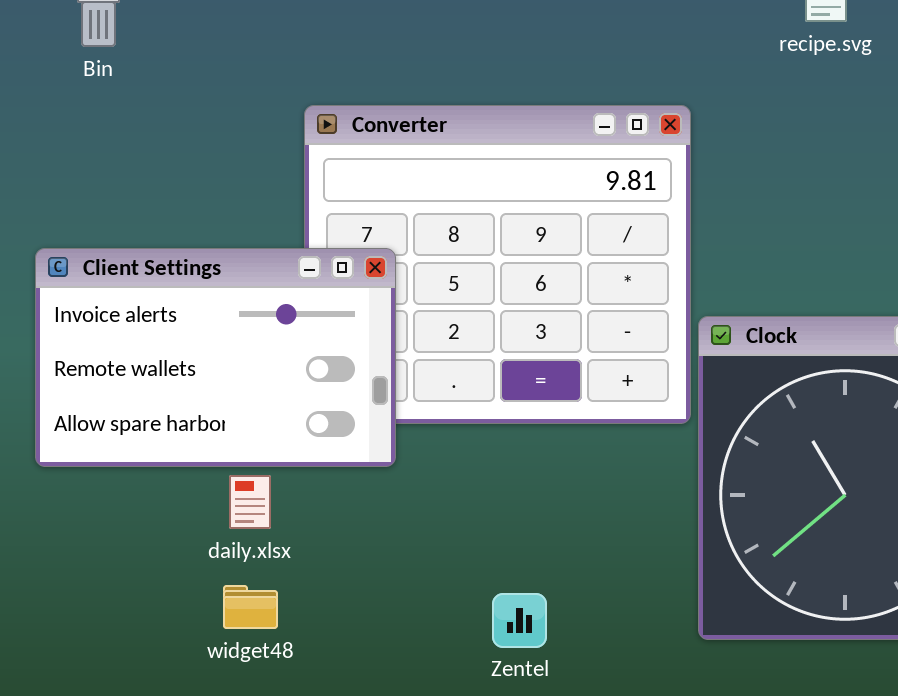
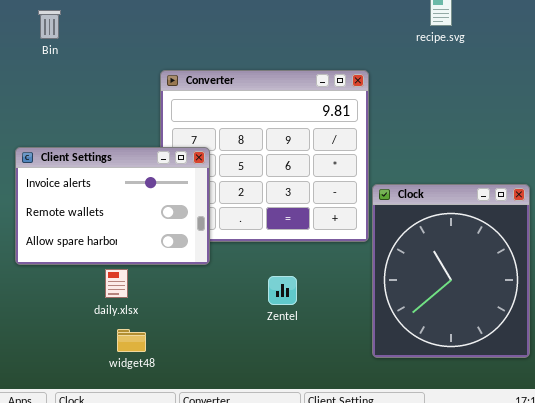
daily.xlsx: [229,475,271,529] -> [105,269,128,298], moved
Zentel: [492,593,547,648] -> [268,276,297,305], moved

